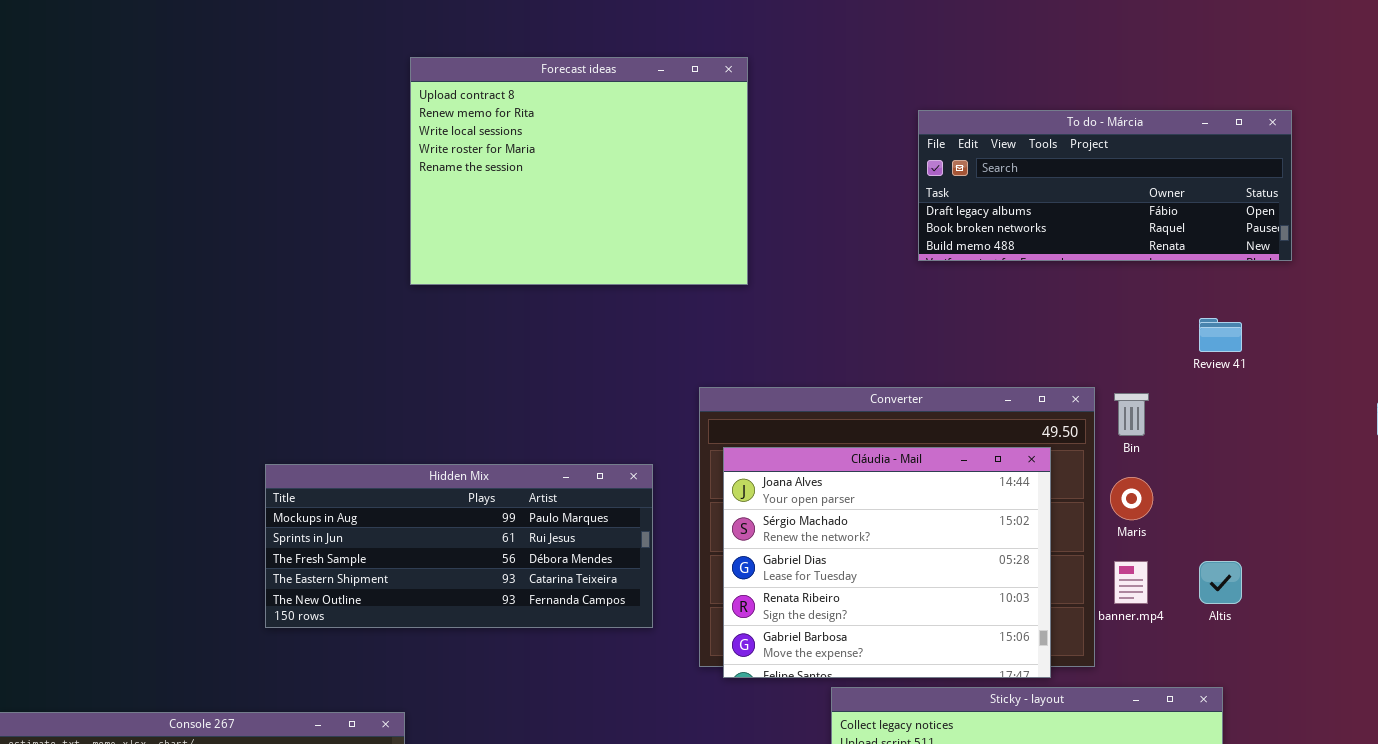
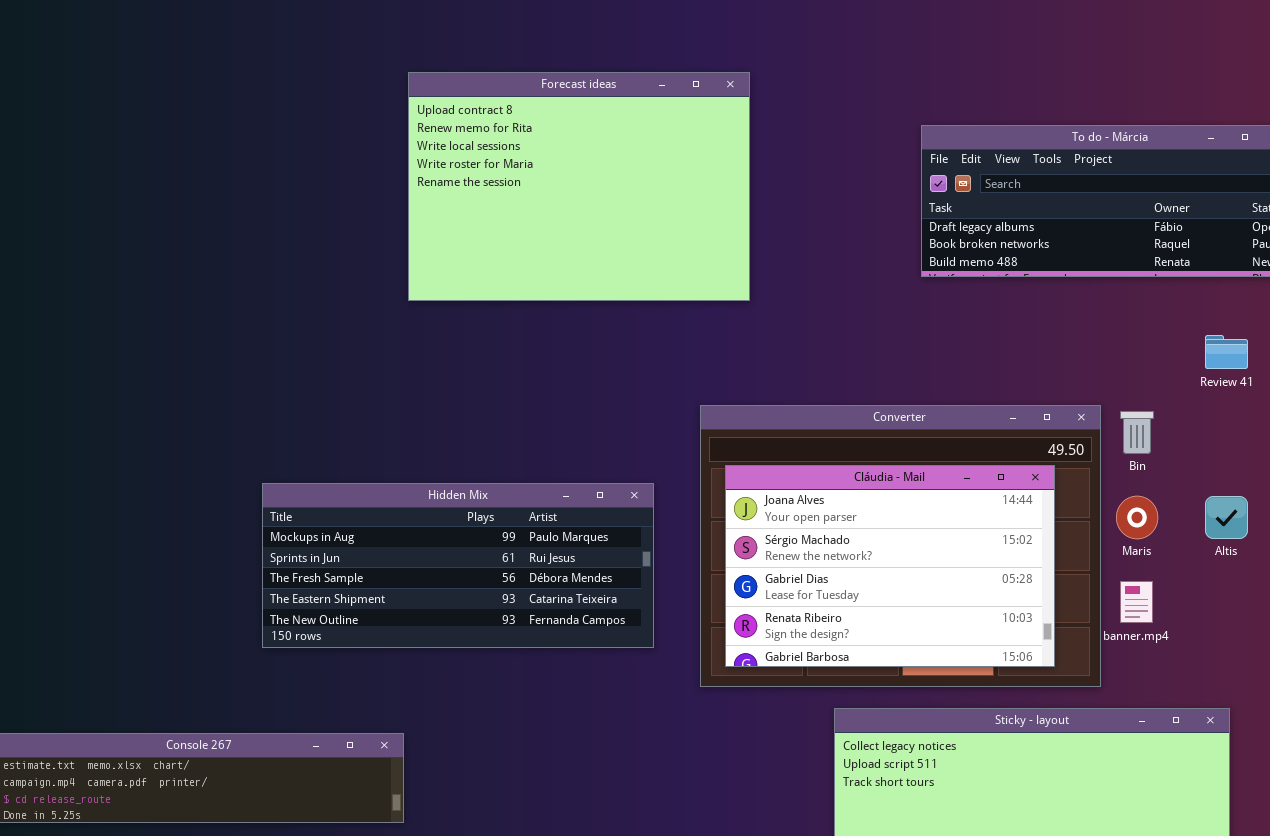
Cláudia - Mail: [723,447,1051,678] -> [725,465,1055,667], resized
Altis: [1199,561,1242,604] -> [1205,496,1248,539], moved

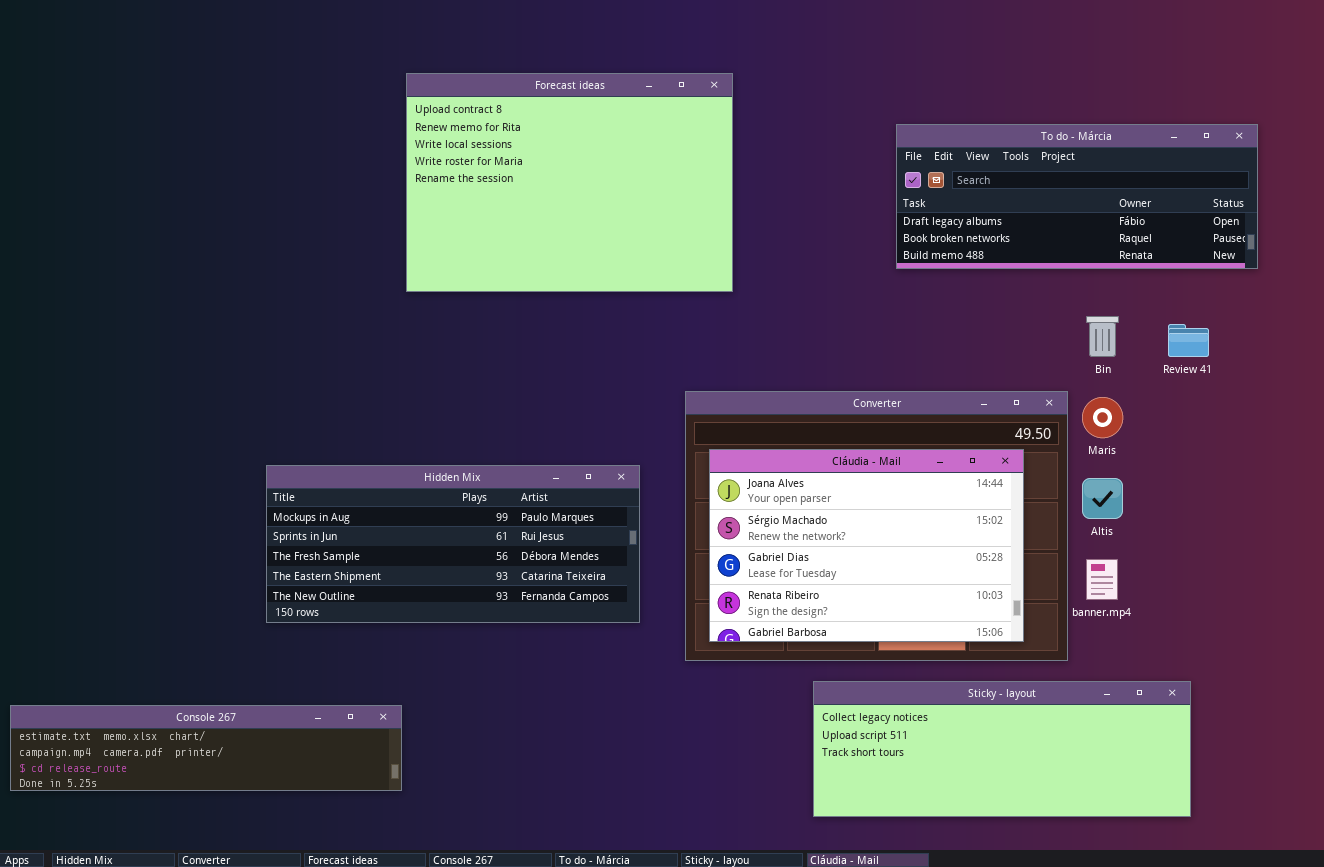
Bin: [1120,411,1154,454] -> [1086,316,1119,357], moved
Maris: [1116,496,1158,539] -> [1082,397,1123,438], moved
Altis: [1205,496,1248,539] -> [1082,478,1123,519], moved

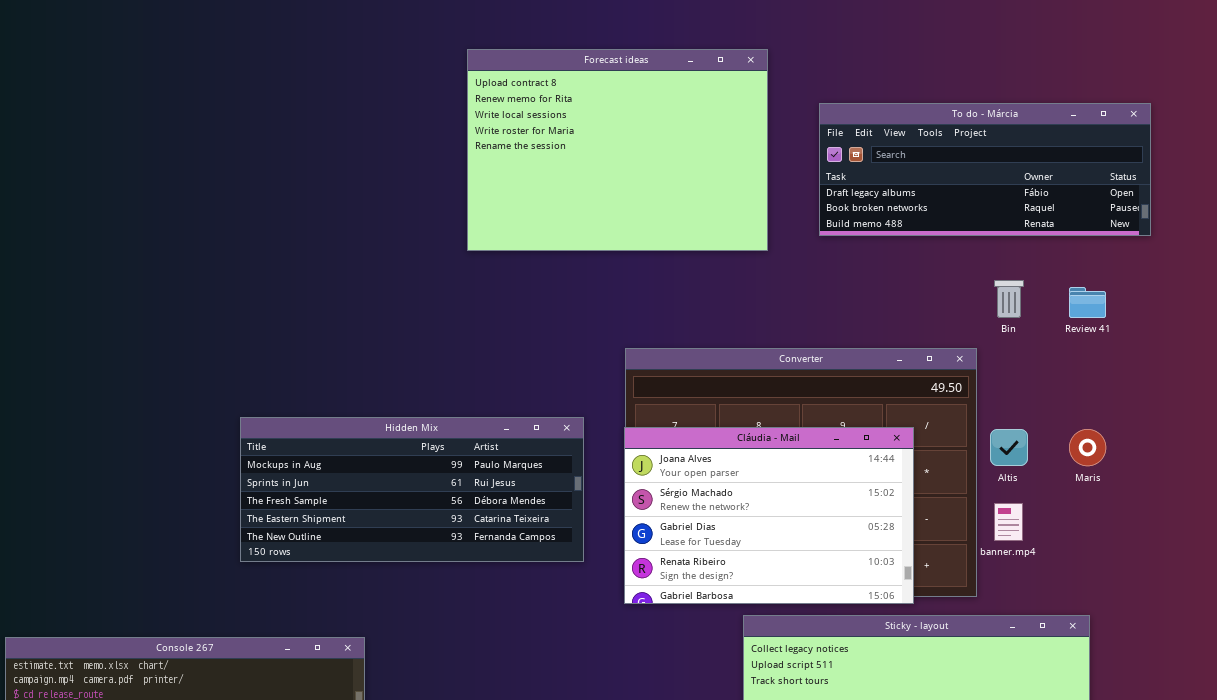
Forecast ideas: [406,73,733,292] -> [467,49,768,251], moved
Maris: [1082,397,1123,438] -> [1069,429,1106,466], moved
Cláudia - Mail: [709,449,1024,642] -> [624,427,914,604], moved

